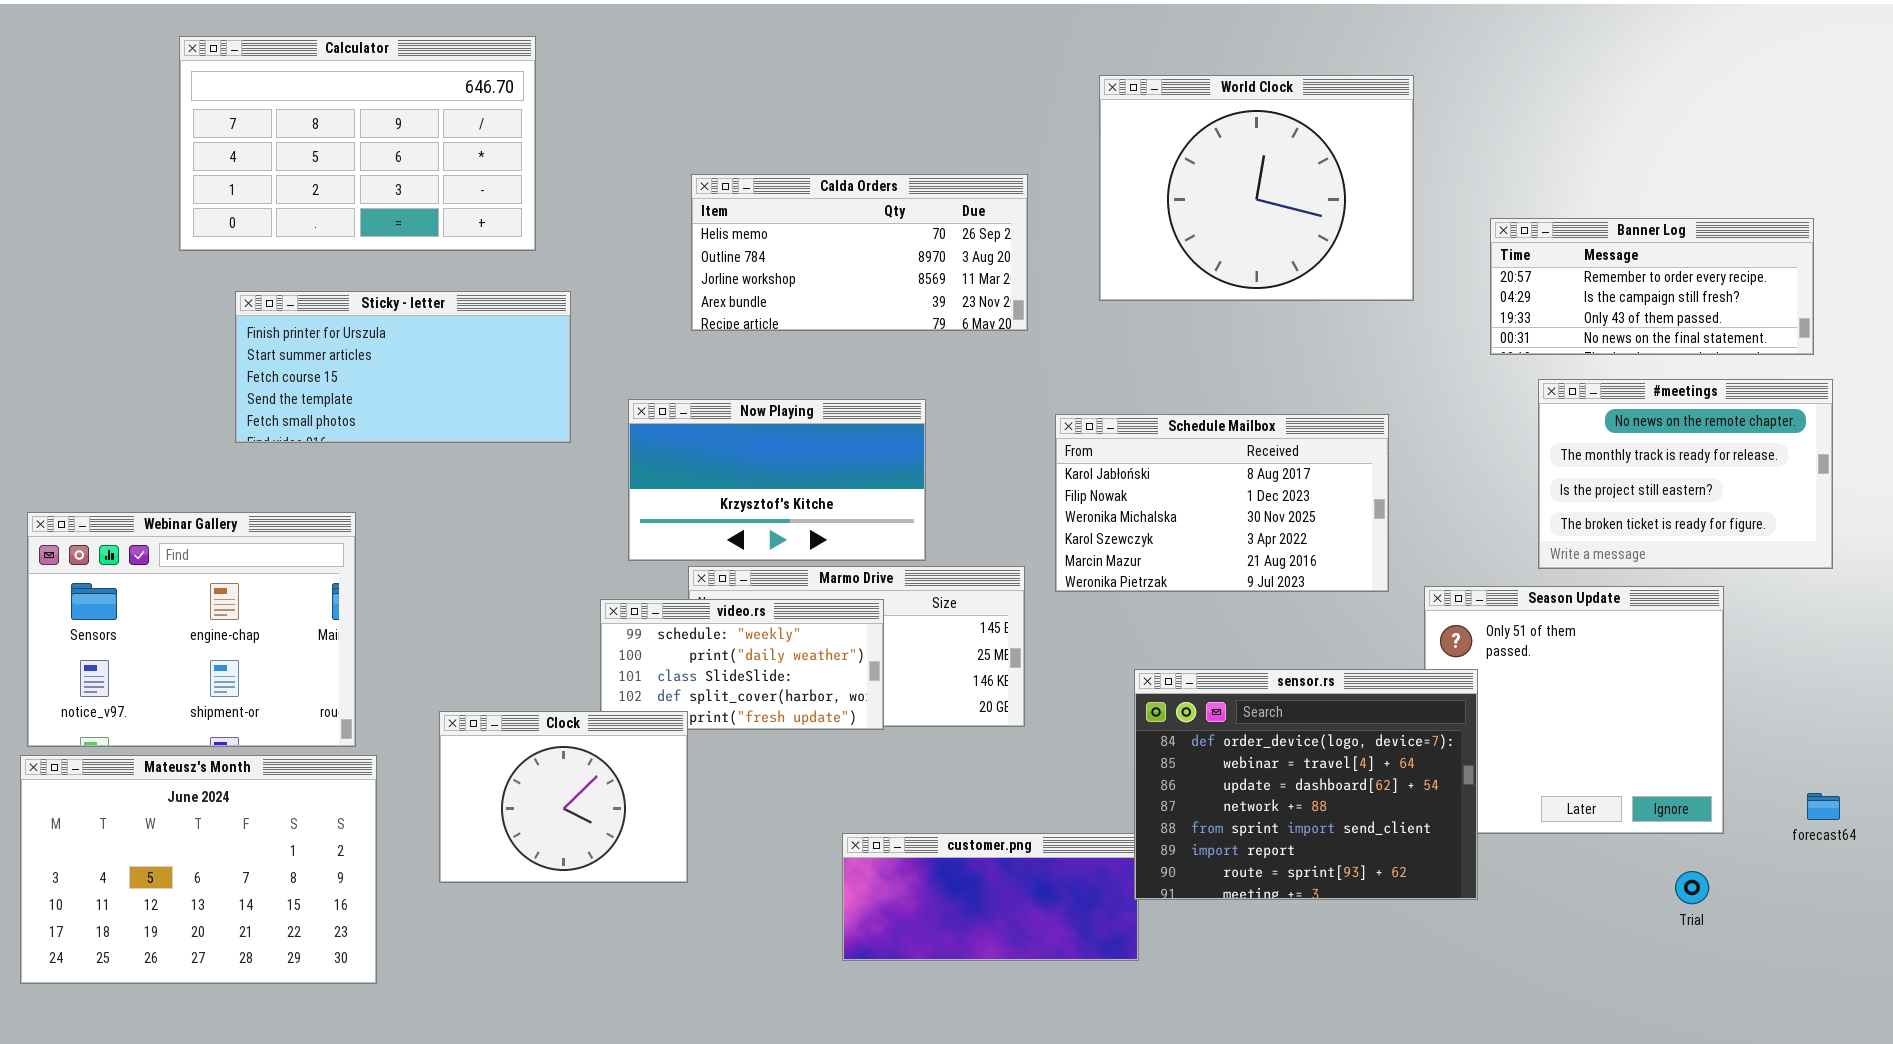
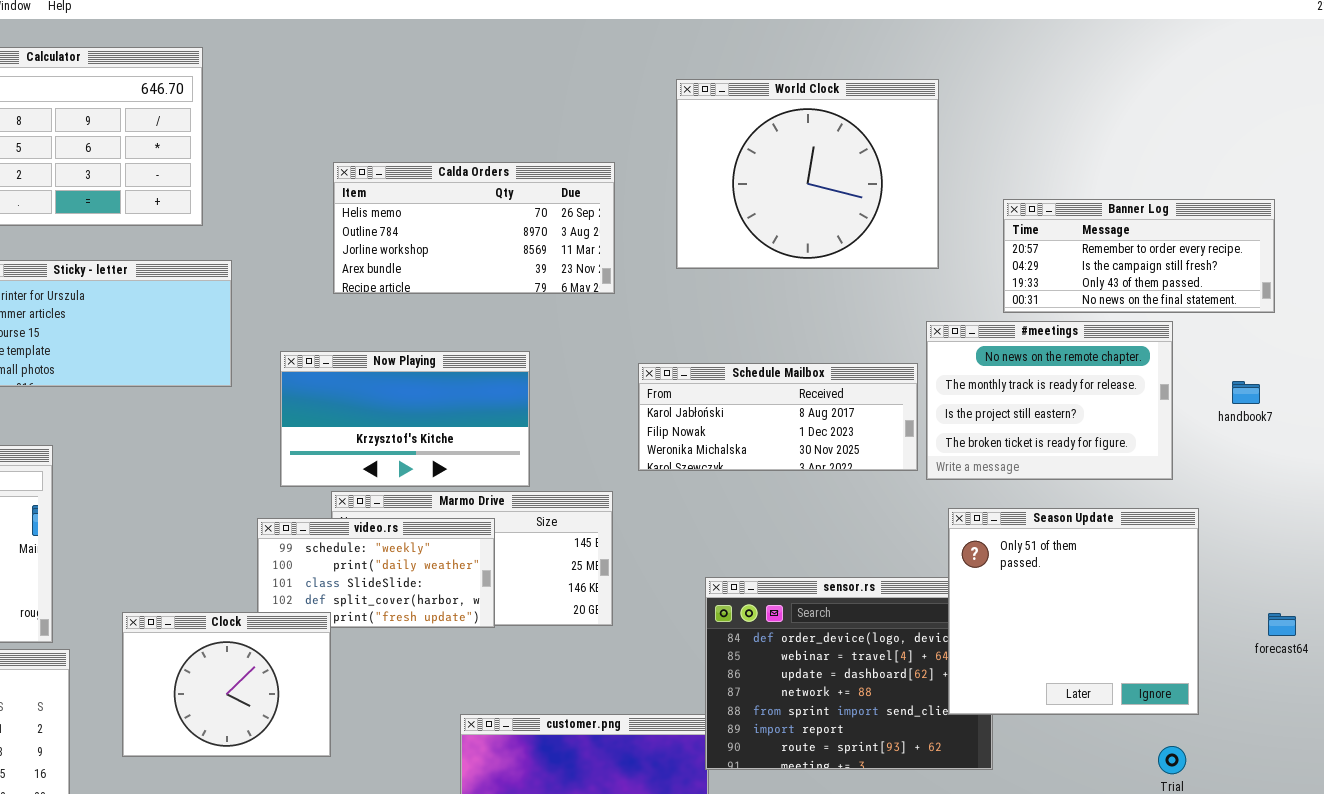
#meetings: [1538,379,1833,569] -> [926,321,1173,480], moved
Schedule Mailbox: [1055,414,1389,592] -> [638,363,918,471], resized
Season Update: [1424,586,1724,834] -> [948,508,1199,715], raised
forecast64: [1807,793,1840,820] -> [1268,613,1296,636], moved

